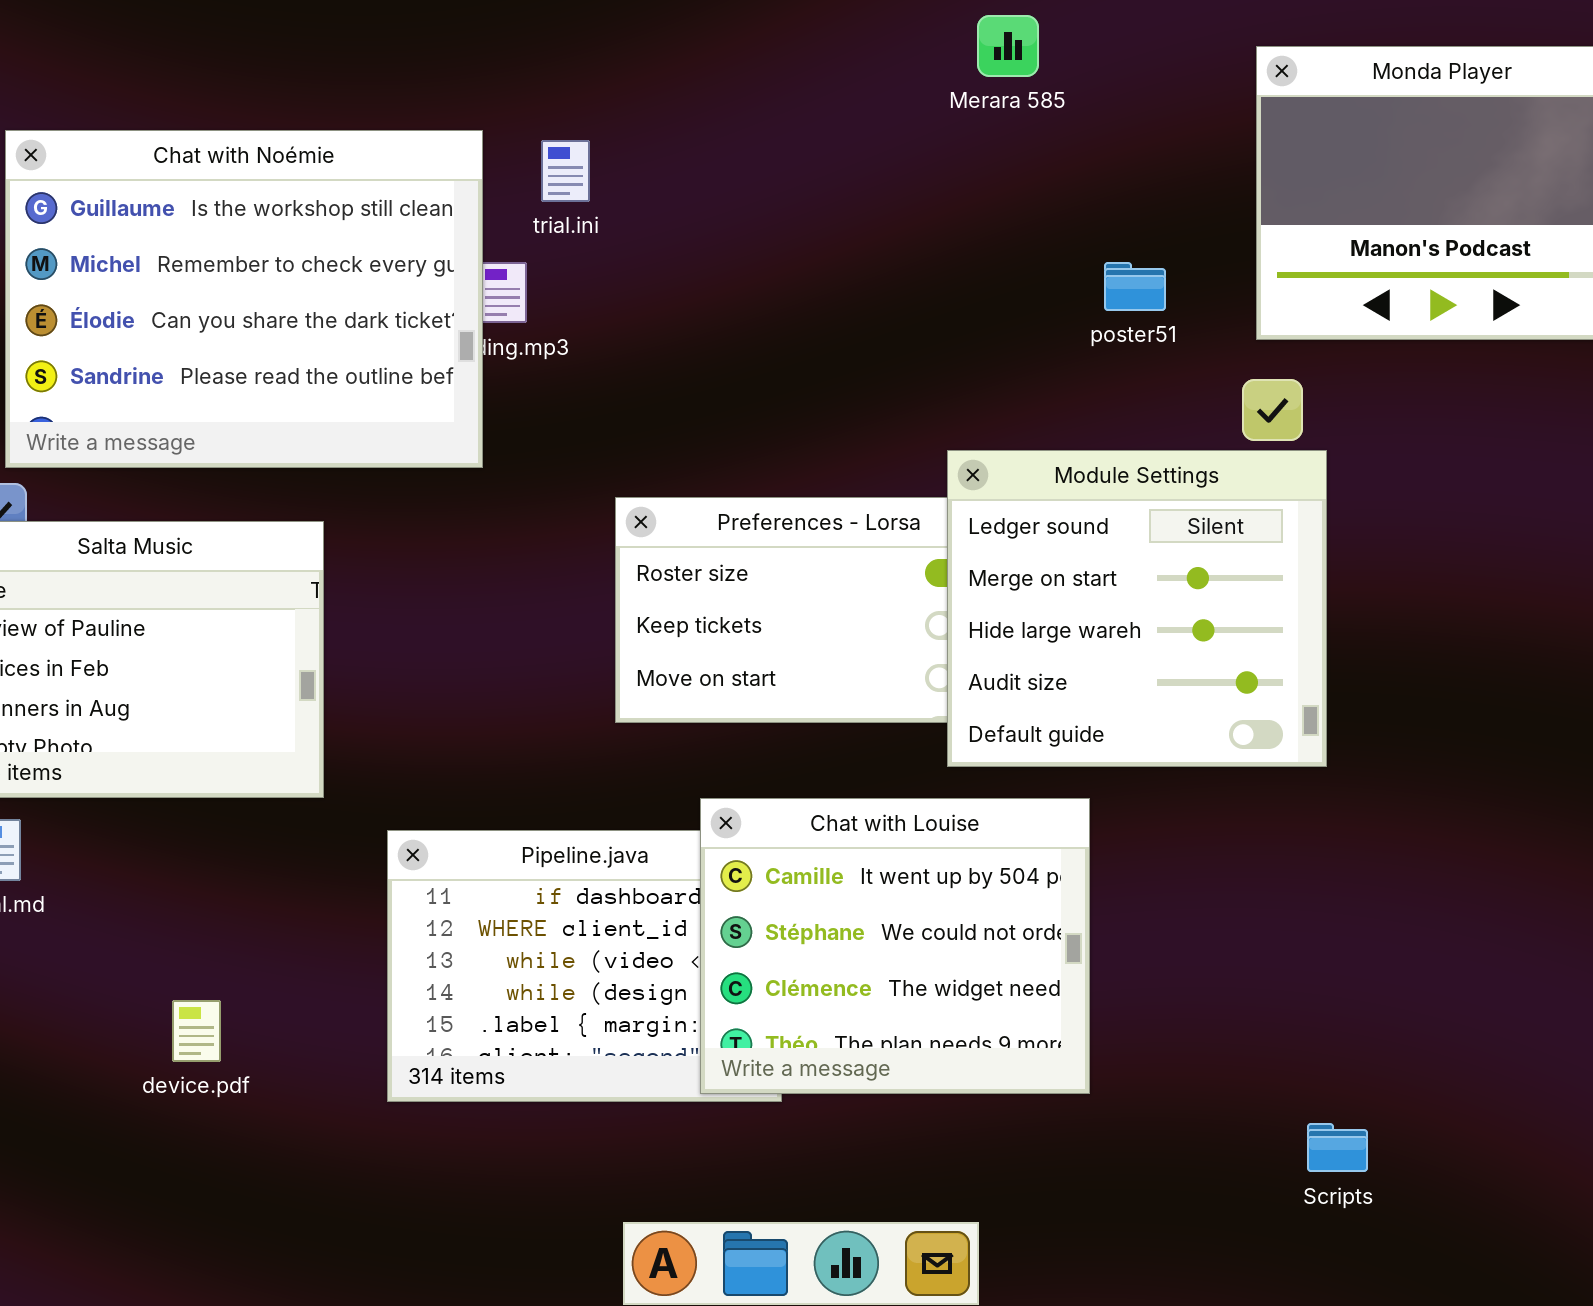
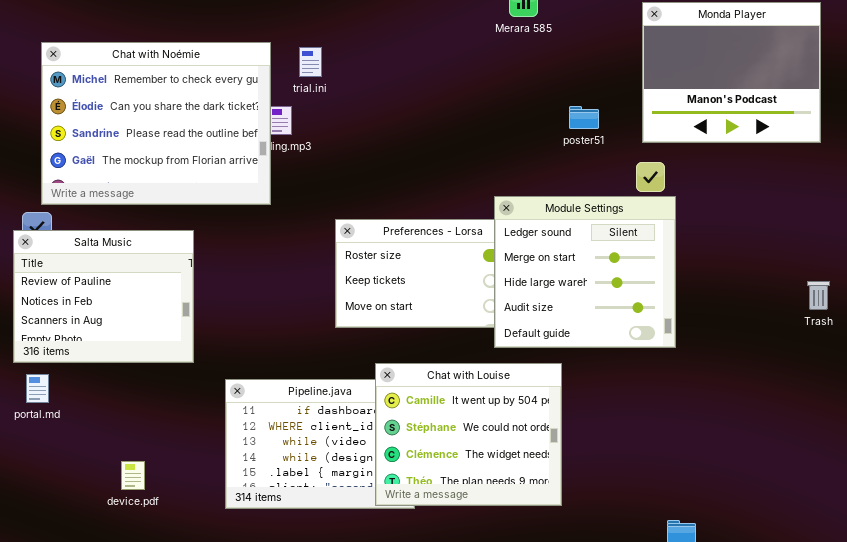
Chat with Noémie: [5,130,483,468] -> [41,42,271,205], scrolled down 1 row

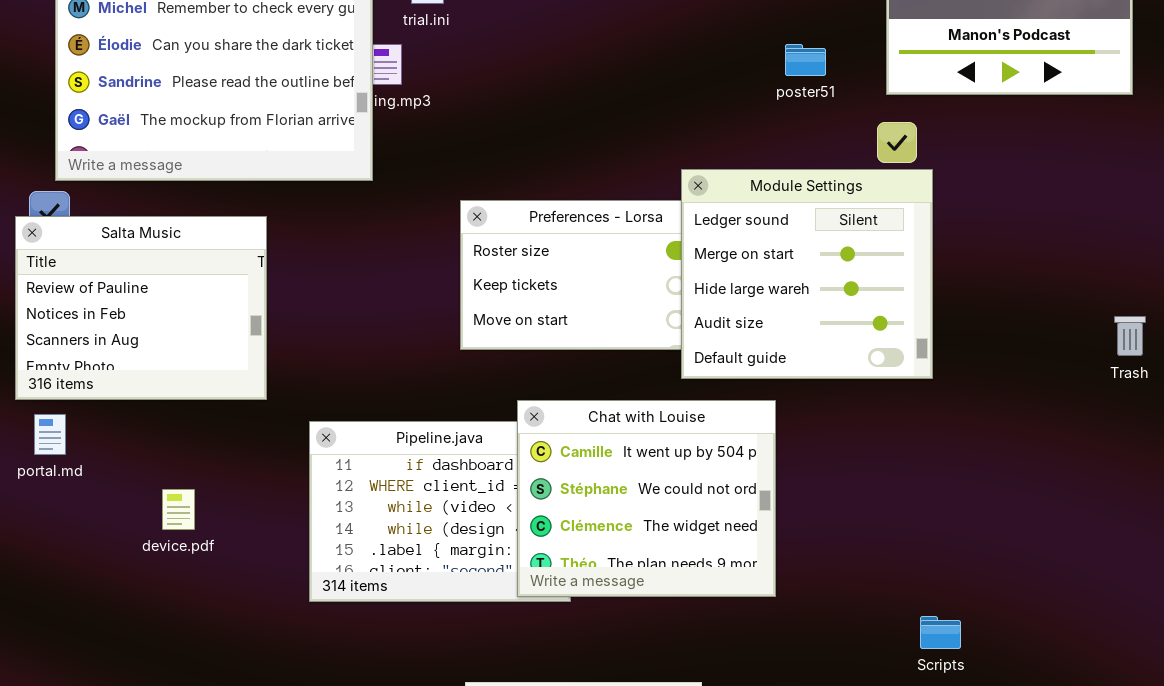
Trash: [807,281,830,310] -> [1114,316,1146,356], moved
device.pdf: [121,461,145,490] -> [162,489,195,530], moved

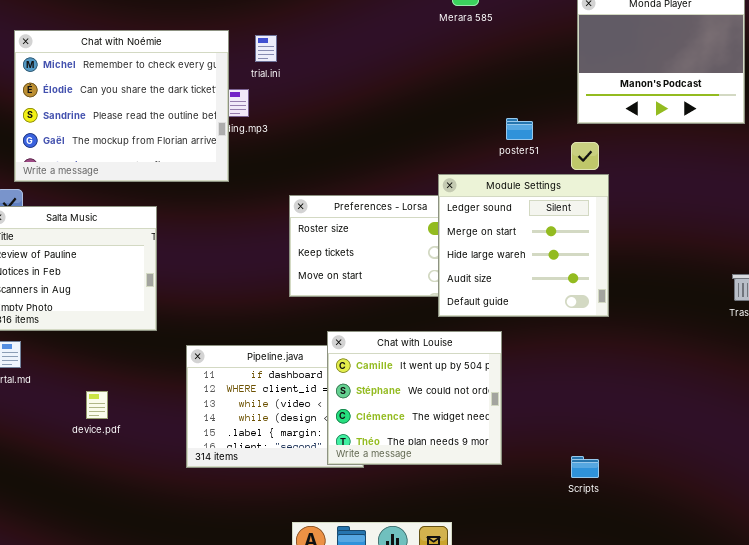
poster51: [785,44,826,76] -> [506,118,533,140], moved
Scripts: [920,616,961,649] -> [571,456,599,478], moved

